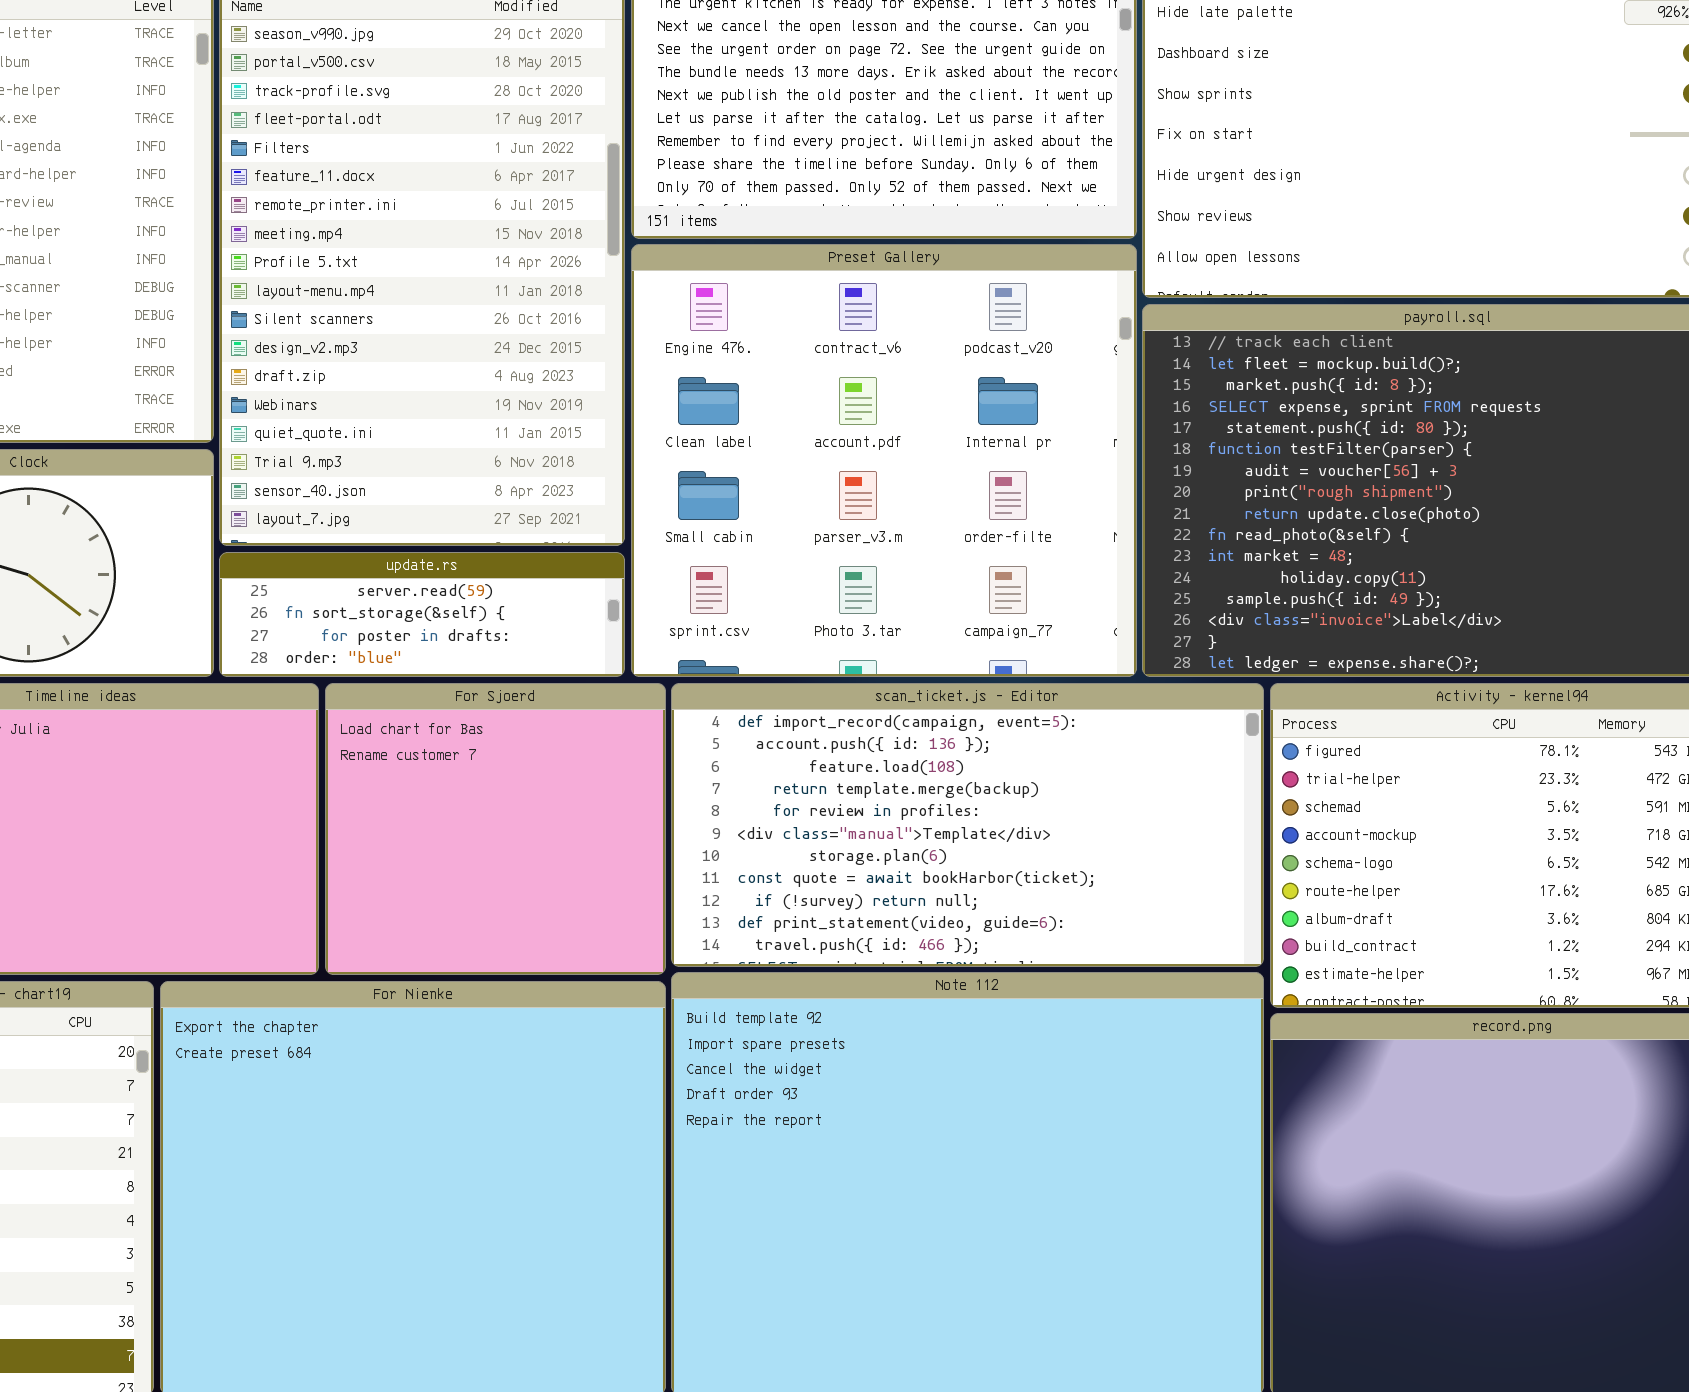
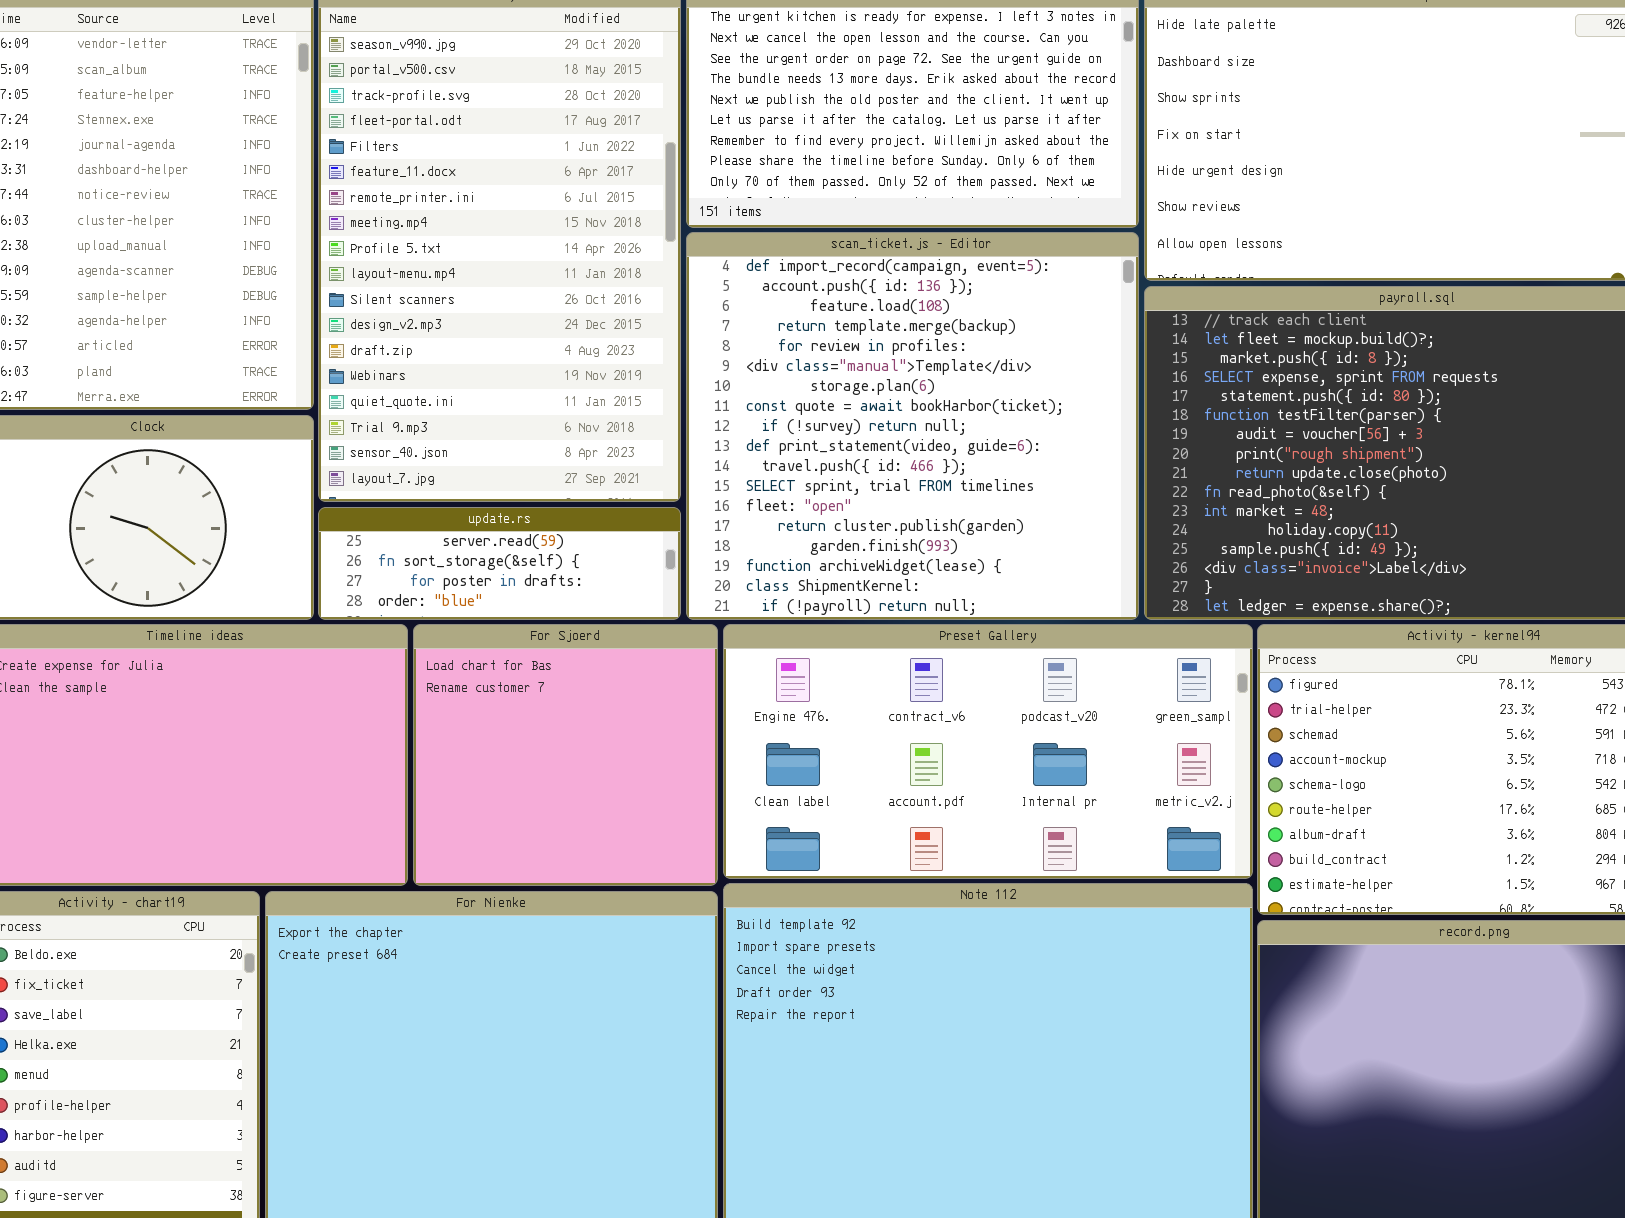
Preset Gallery: [631,244,1137,677] -> [723,624,1253,879], moved, resized
scan_ticket.js - Editor: [671,683,1264,967] -> [686,232,1139,620], moved, resized

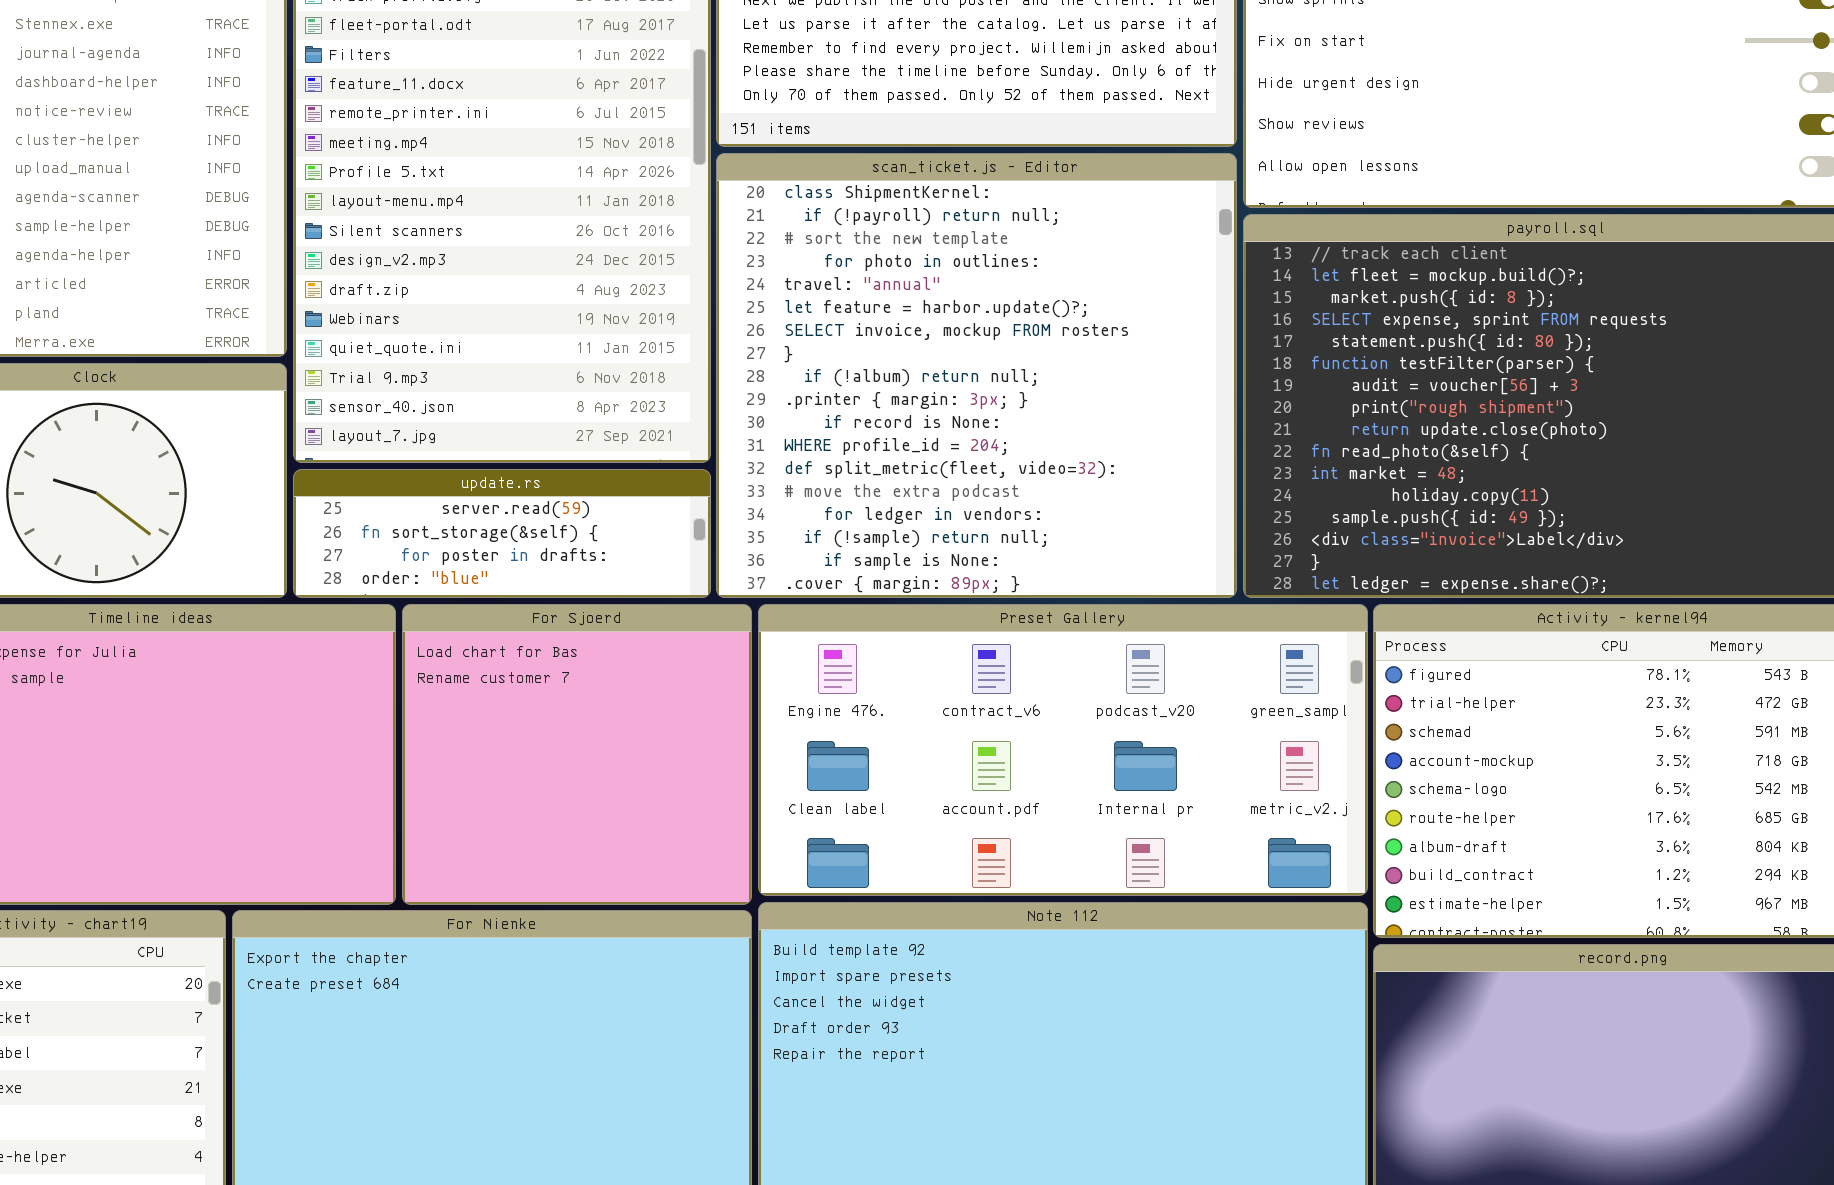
scan_ticket.js - Editor: [686,232,1139,620] -> [716,153,1237,598], scrolled down 16 rows

